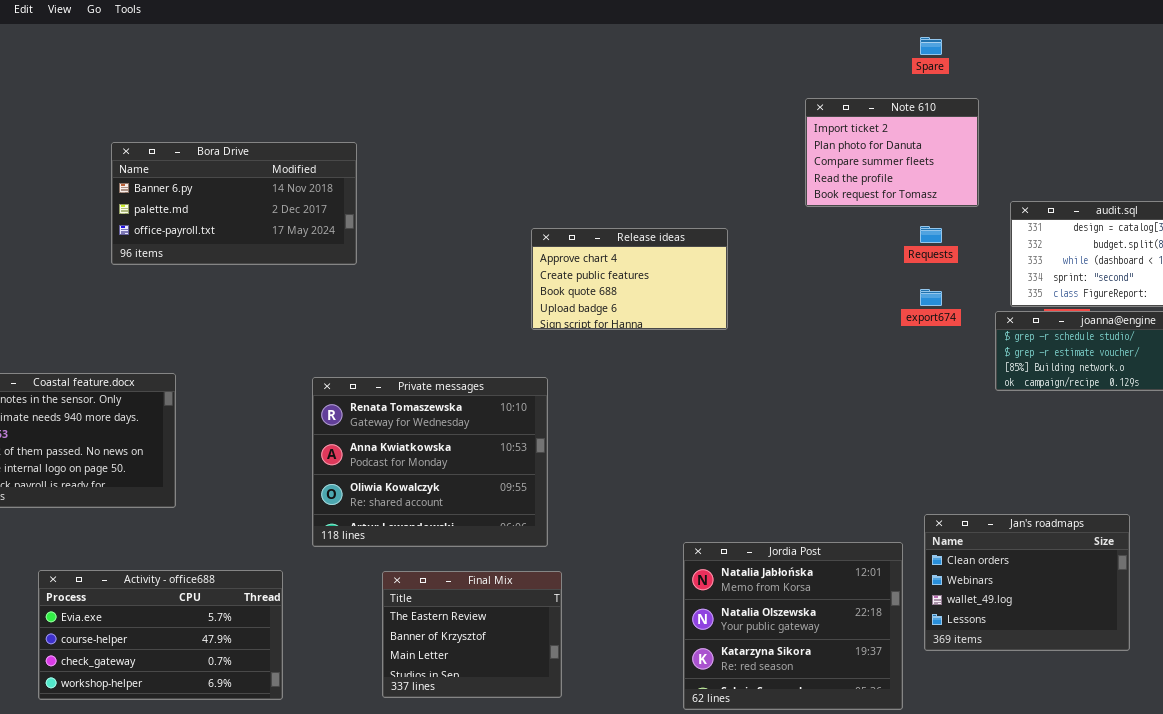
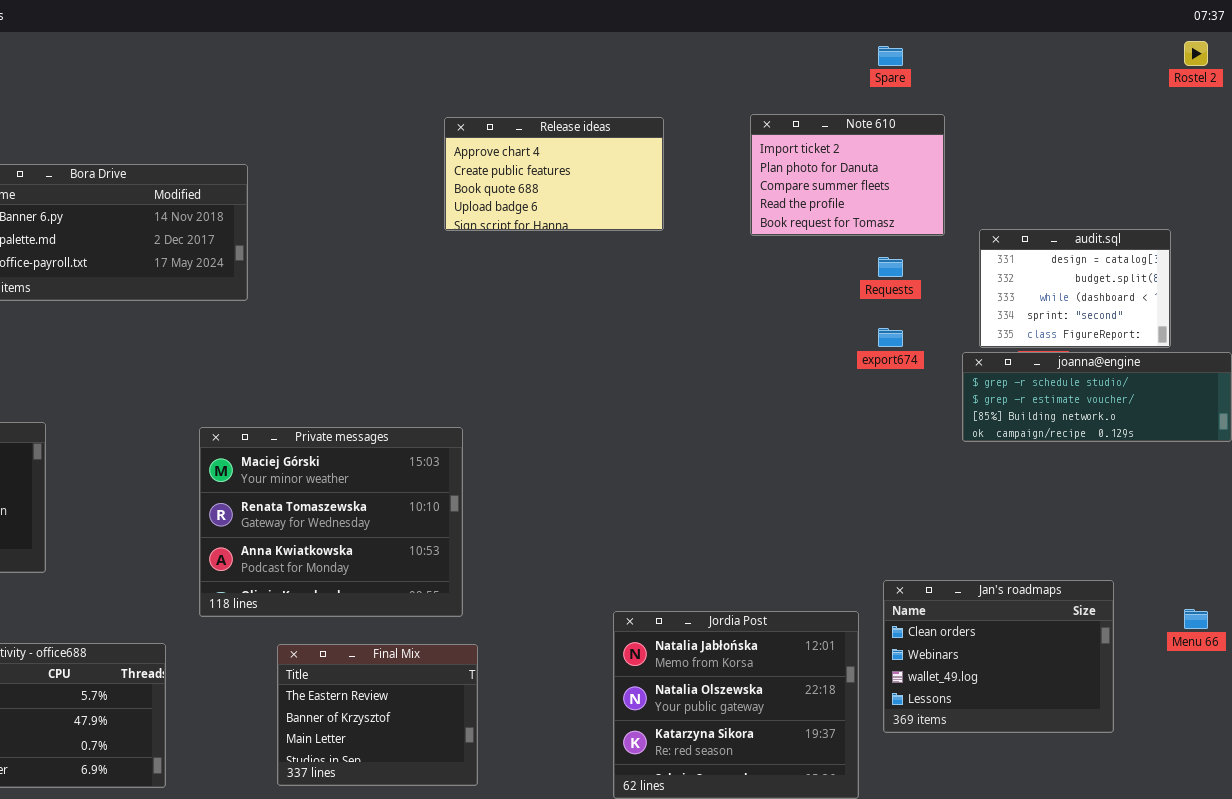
Release ideas: [531,228,728,330] -> [444,117,664,231], moved
Private messages: [312,377,548,547] -> [199,427,463,617], scrolled up 1 row

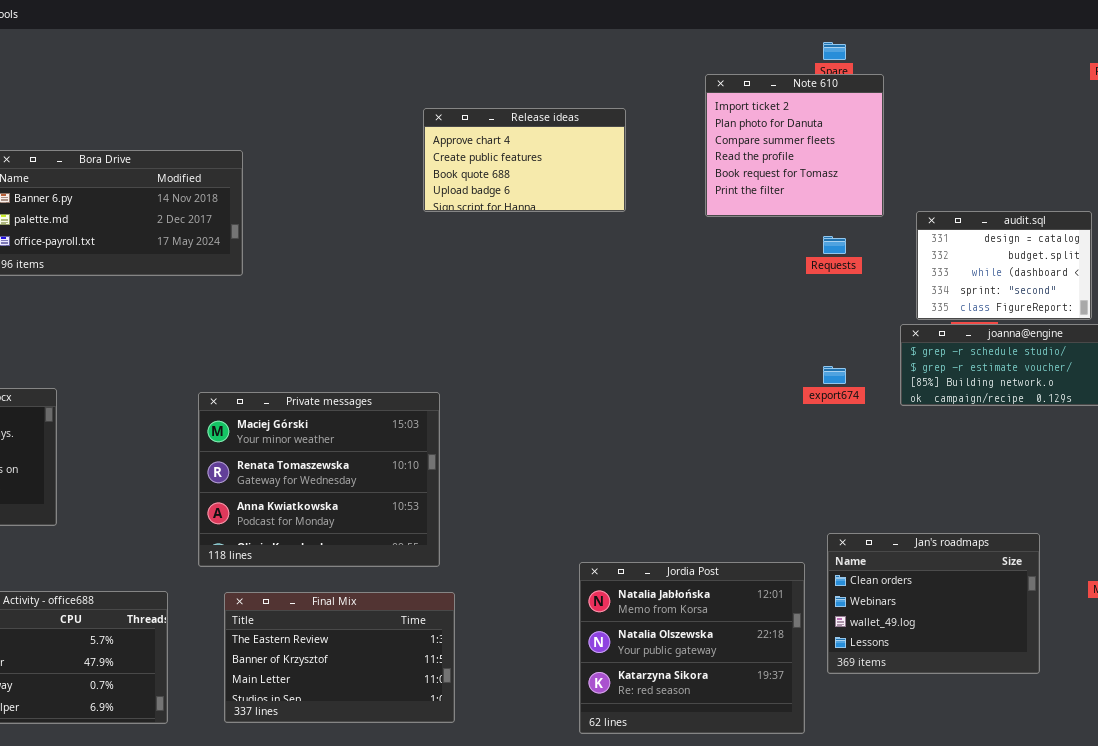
Note 610: [750,114,945,236] -> [705,74,884,217], resized
export674: [878,328,903,347] -> [823,366,846,384], moved
Final Mix: [277,644,478,786] -> [224,592,455,723], resized

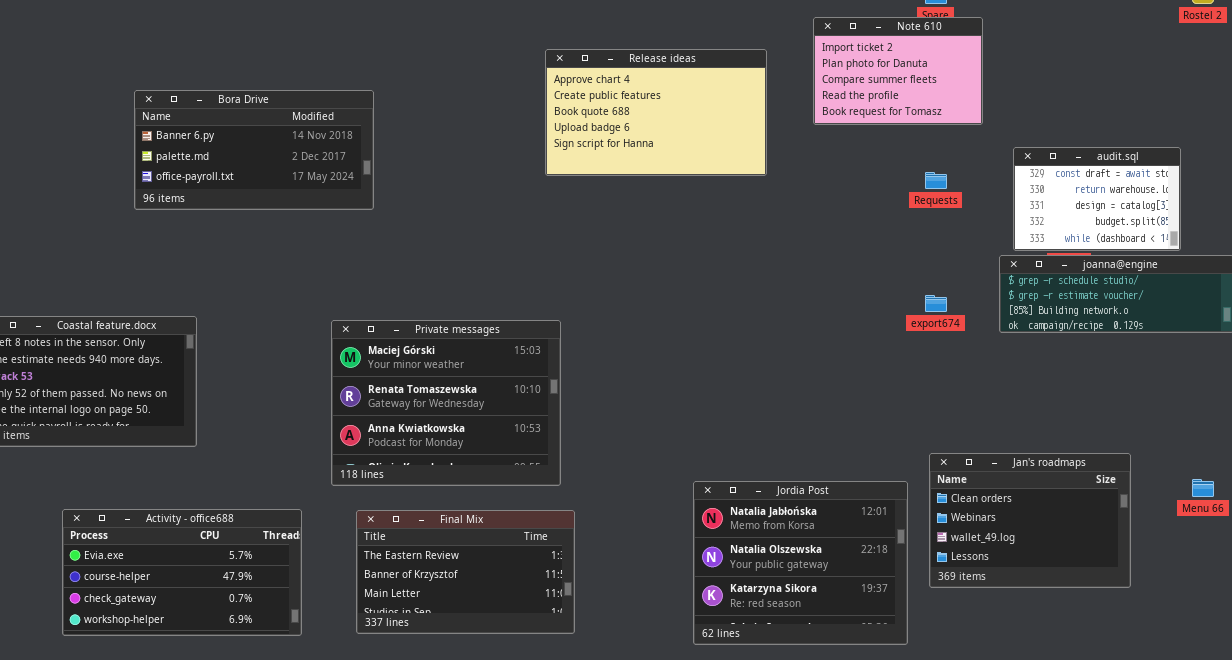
Note 610: [705,74,884,217] -> [813,17,983,125], resized
Release ideas: [423,108,626,212] -> [545,49,767,176], resized
audit.sql: [916,211,1092,320] -> [1013,147,1181,251], scrolled up 2 rows

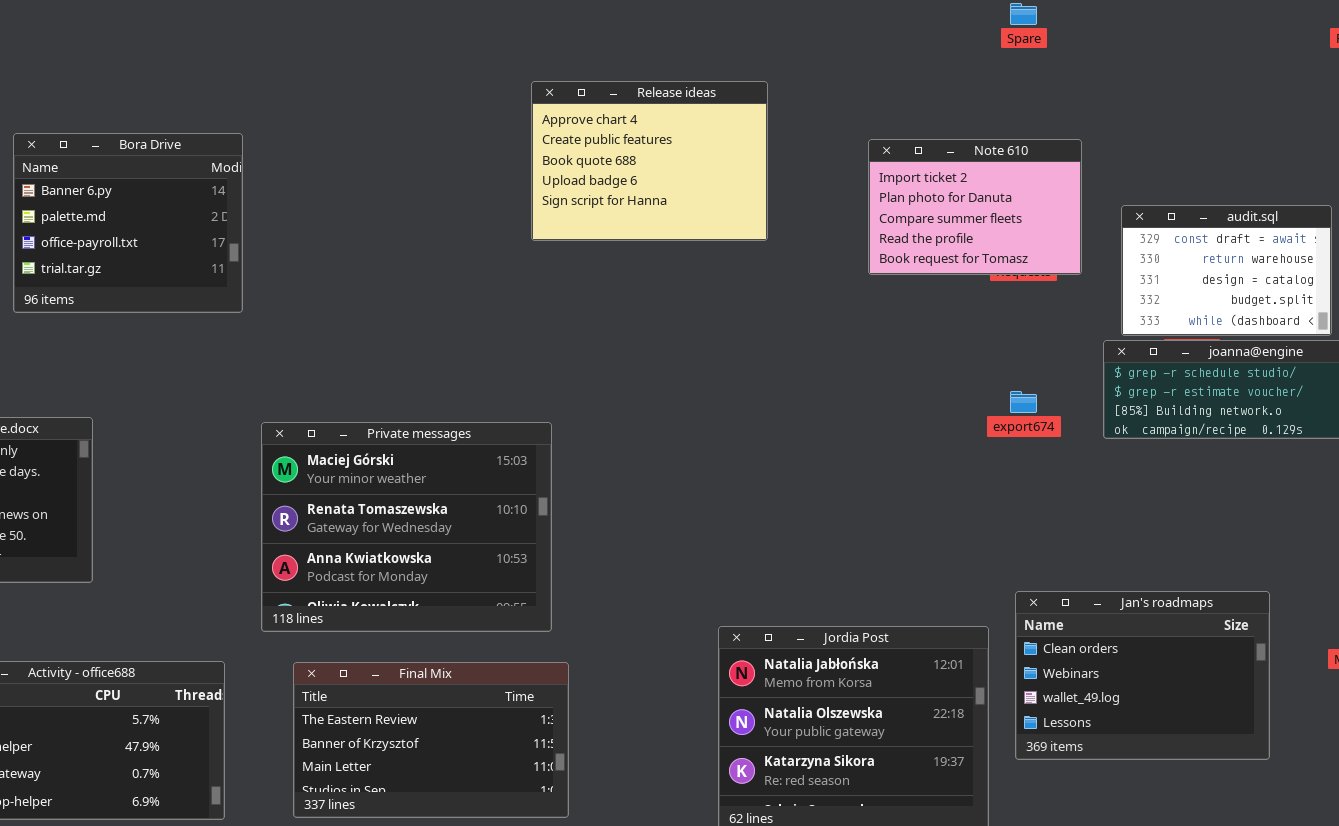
Note 610: [813,17,983,125] -> [868,139,1082,275], moved
Release ideas: [545,49,767,176] -> [531,81,768,241], resized
Bora Drive: [134,90,374,210] -> [13,133,243,313], resized

